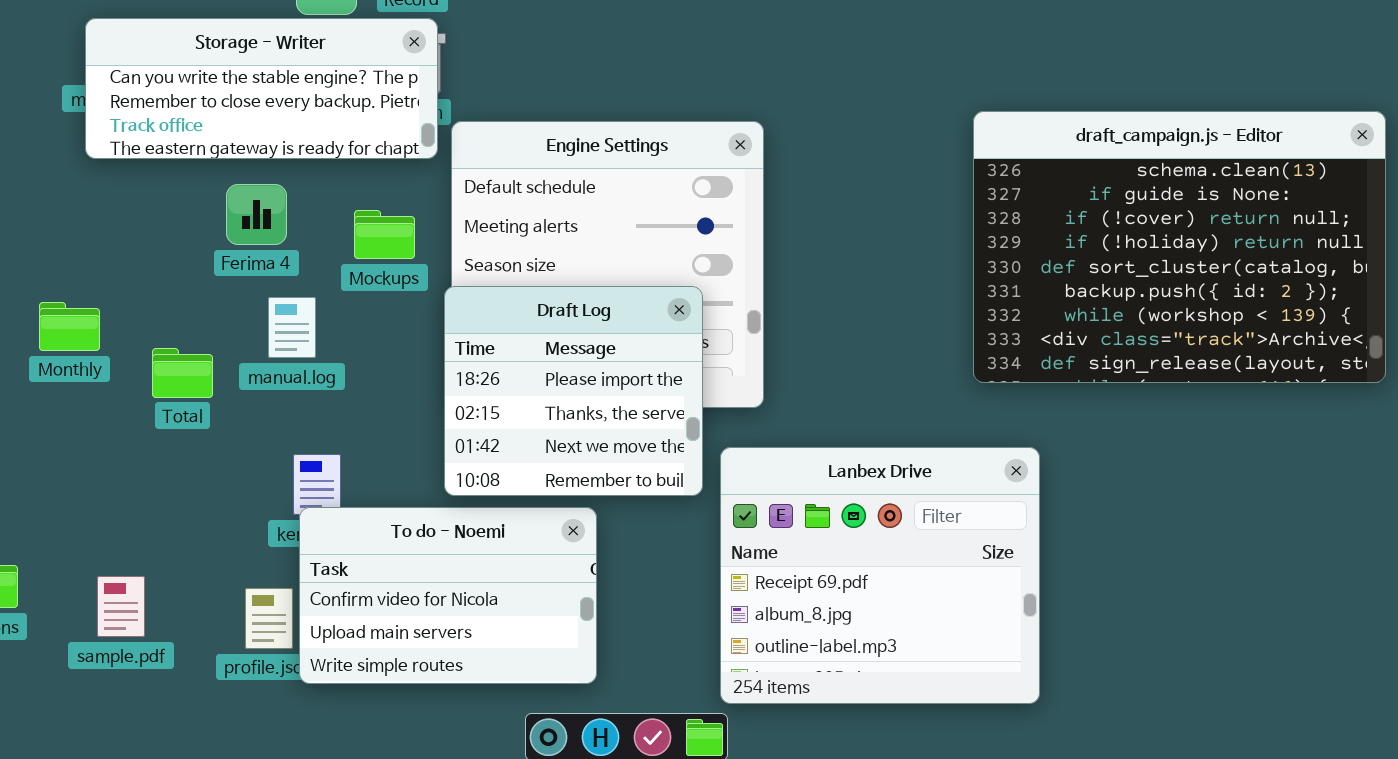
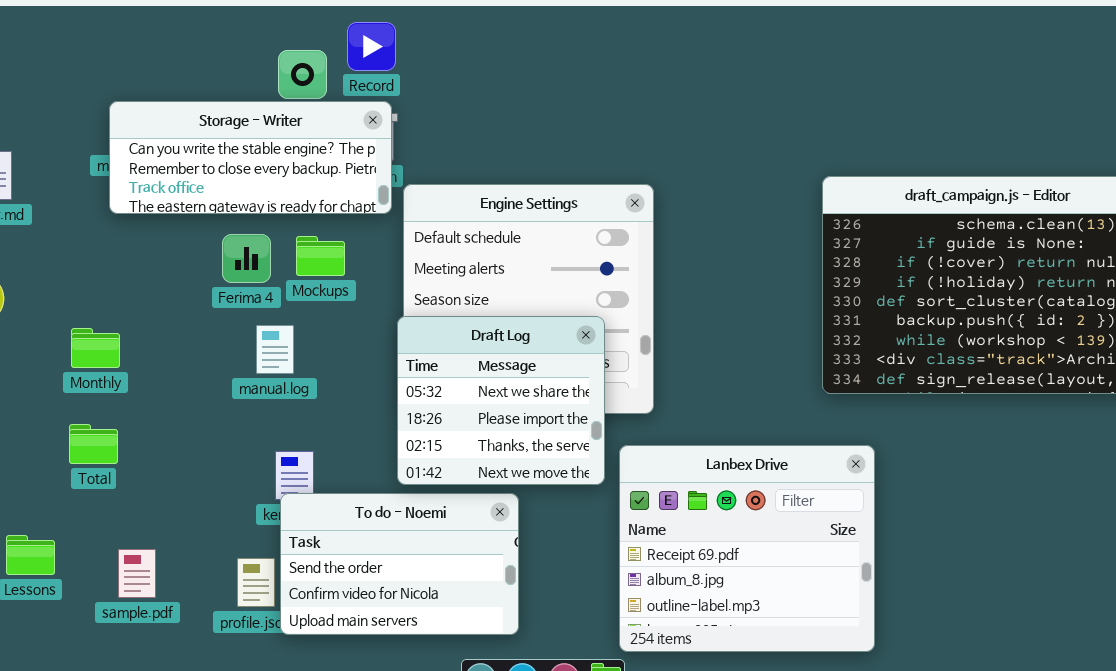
Mockups: [354,210,415,259] -> [296,236,345,276], moved
Draft Log: [444,286,703,496] -> [397,316,605,485], scrolled up 1 row
Total: [152,348,213,398] -> [69,424,118,464], moved
To do - Noemi: [299,507,597,684] -> [280,493,519,635], scrolled up 1 row

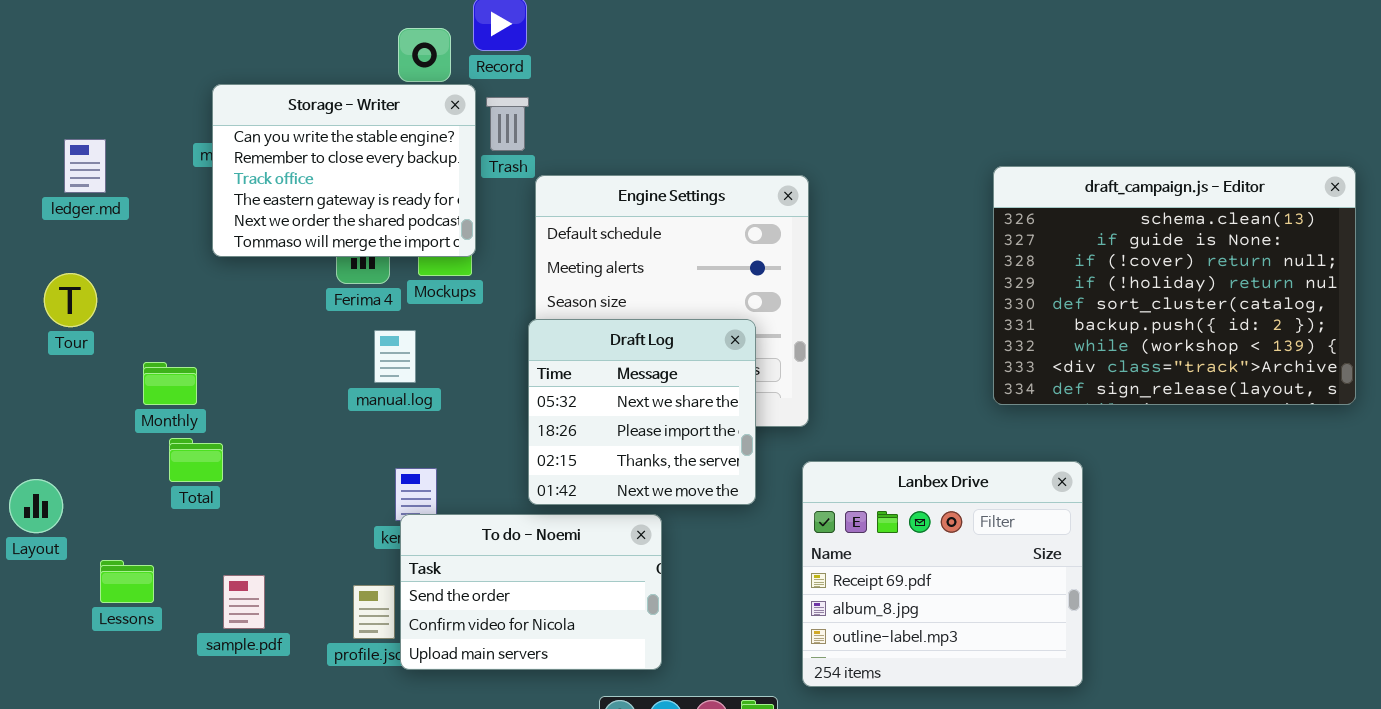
Storage - Writer: [109,101,392,214] -> [212,84,476,257], resized
Monthly: [71,328,120,368] -> [143,362,197,405], moved
Lanbex Drive: [619,445,875,652] -> [802,461,1083,687], moved

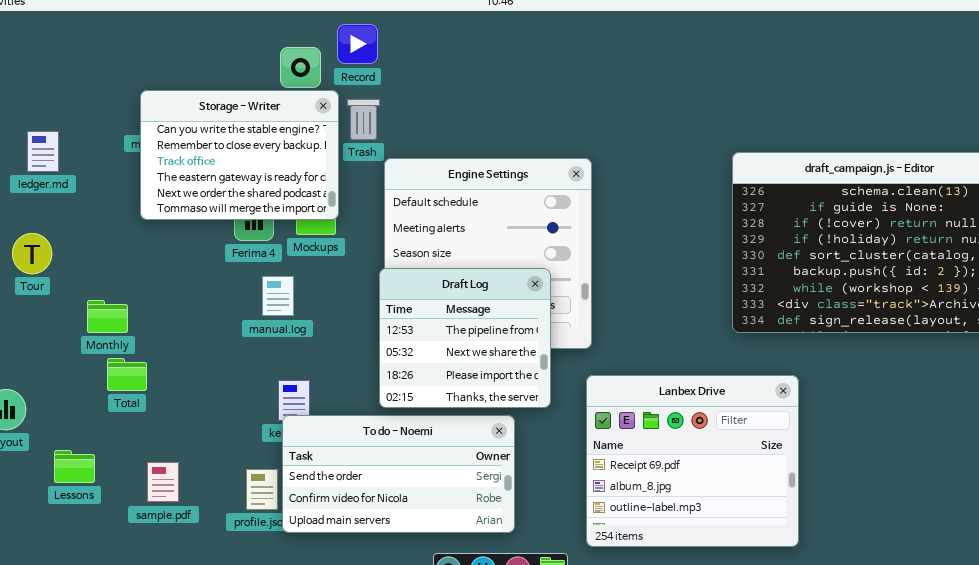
Draft Log: [528,319,756,505] -> [379,268,551,408], scrolled up 1 row
To do - Noemi: [400,514,662,670] -> [282,415,515,533], resized

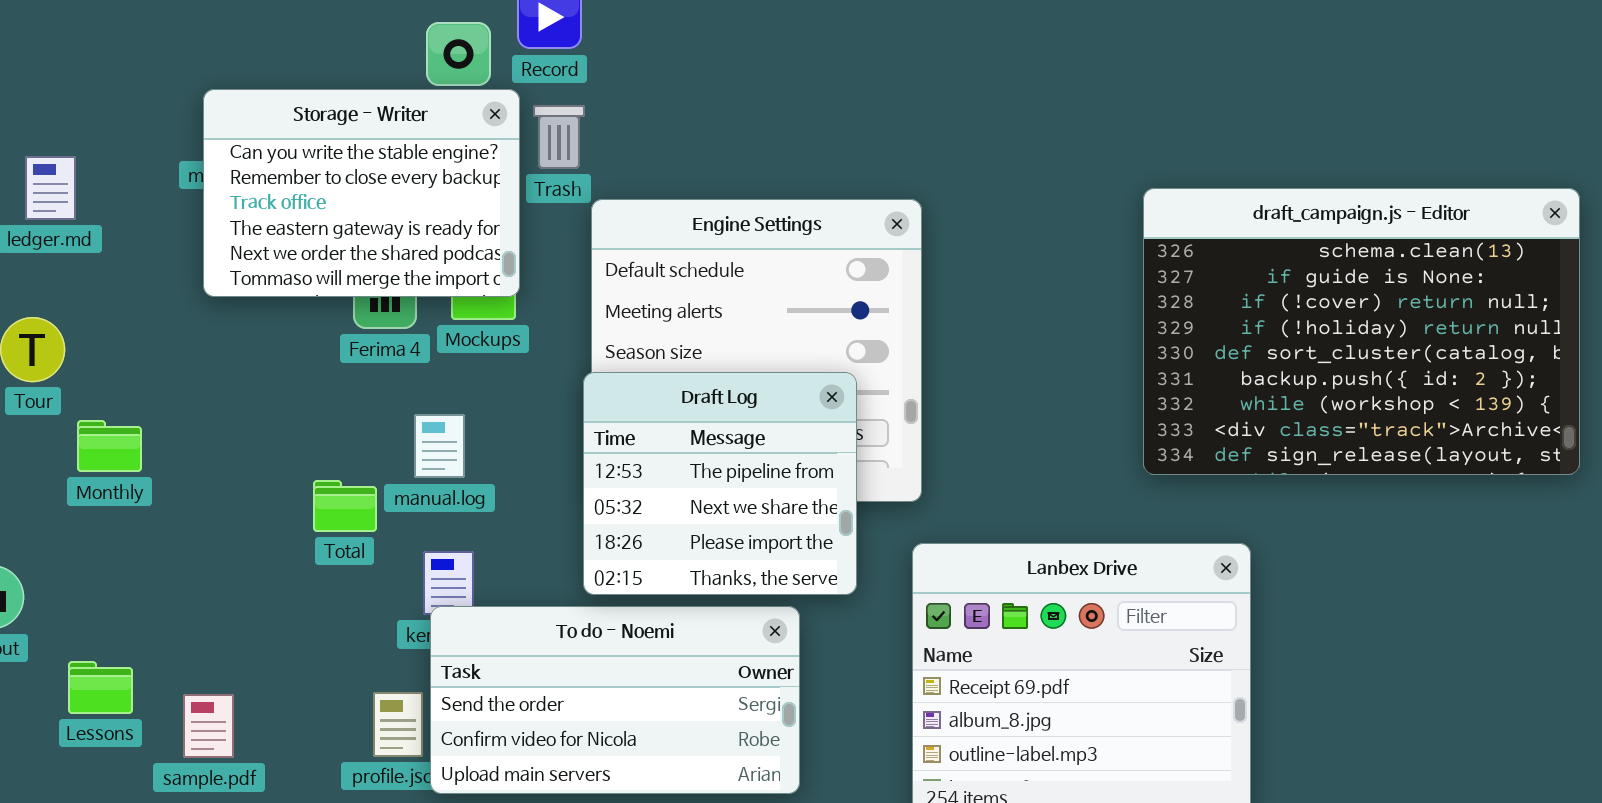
manual.log: [262,276,294,316] -> [414,414,465,478], moved
Monthly: [87,300,128,333] -> [77,420,142,472], moved
Total: [107,358,147,391] -> [313,480,377,532], moved
sample.pdf: [147,462,179,502] -> [183,694,234,758], moved

